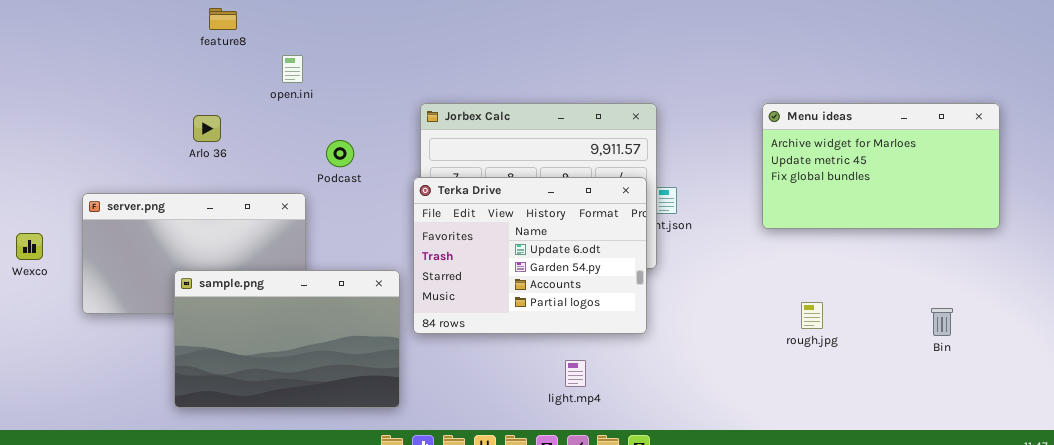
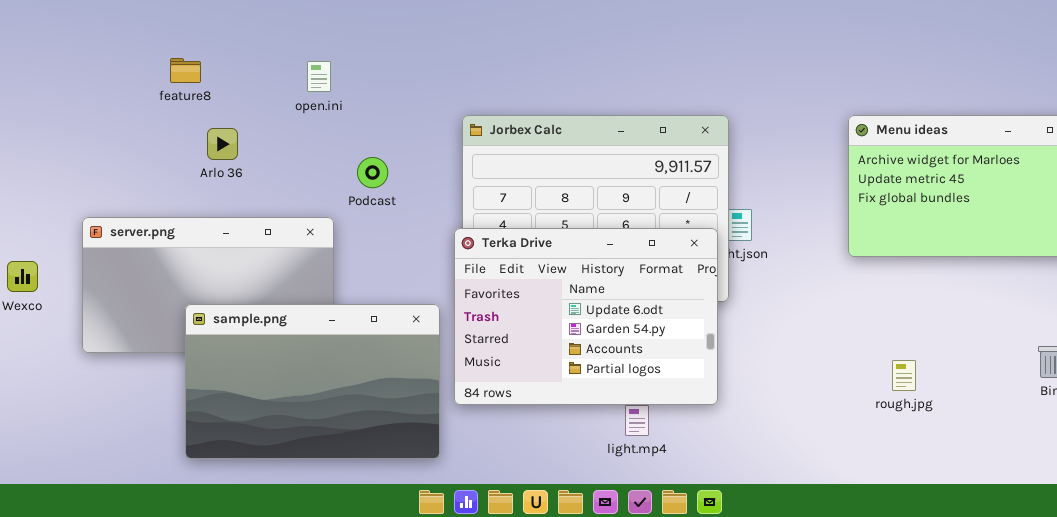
feature8: [209,8,237,30] -> [170,58,201,83], moved
Terka Drive: [413,177,647,334] -> [454,228,718,405], moved
rough.jpg: [801,302,823,329] -> [892,360,916,391], moved

